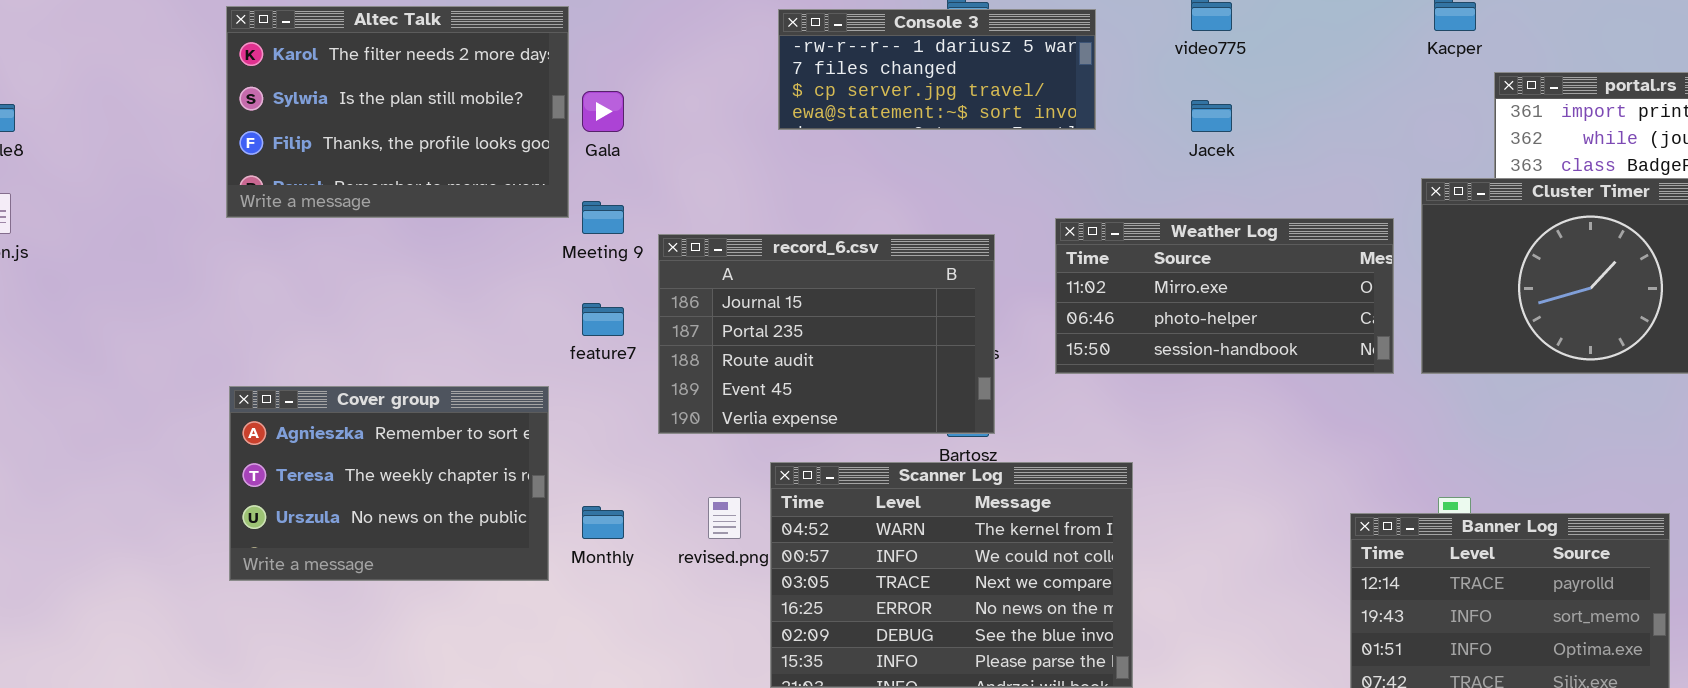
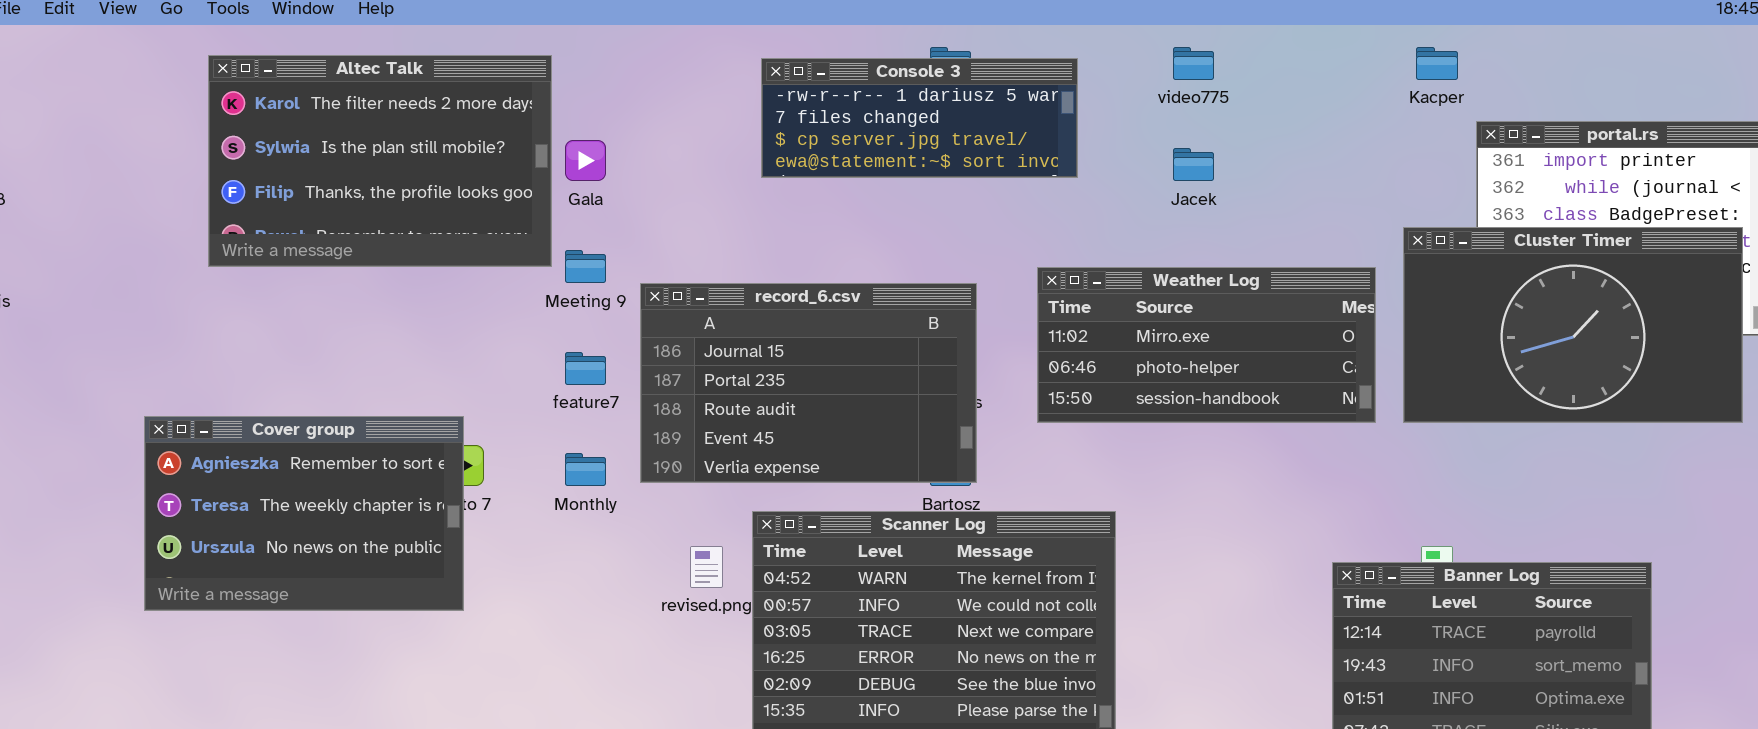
Cover group: [229,386,549,581] -> [144,416,464,611], moved
Monthly: [582,506,624,539] -> [565,453,606,486], moved

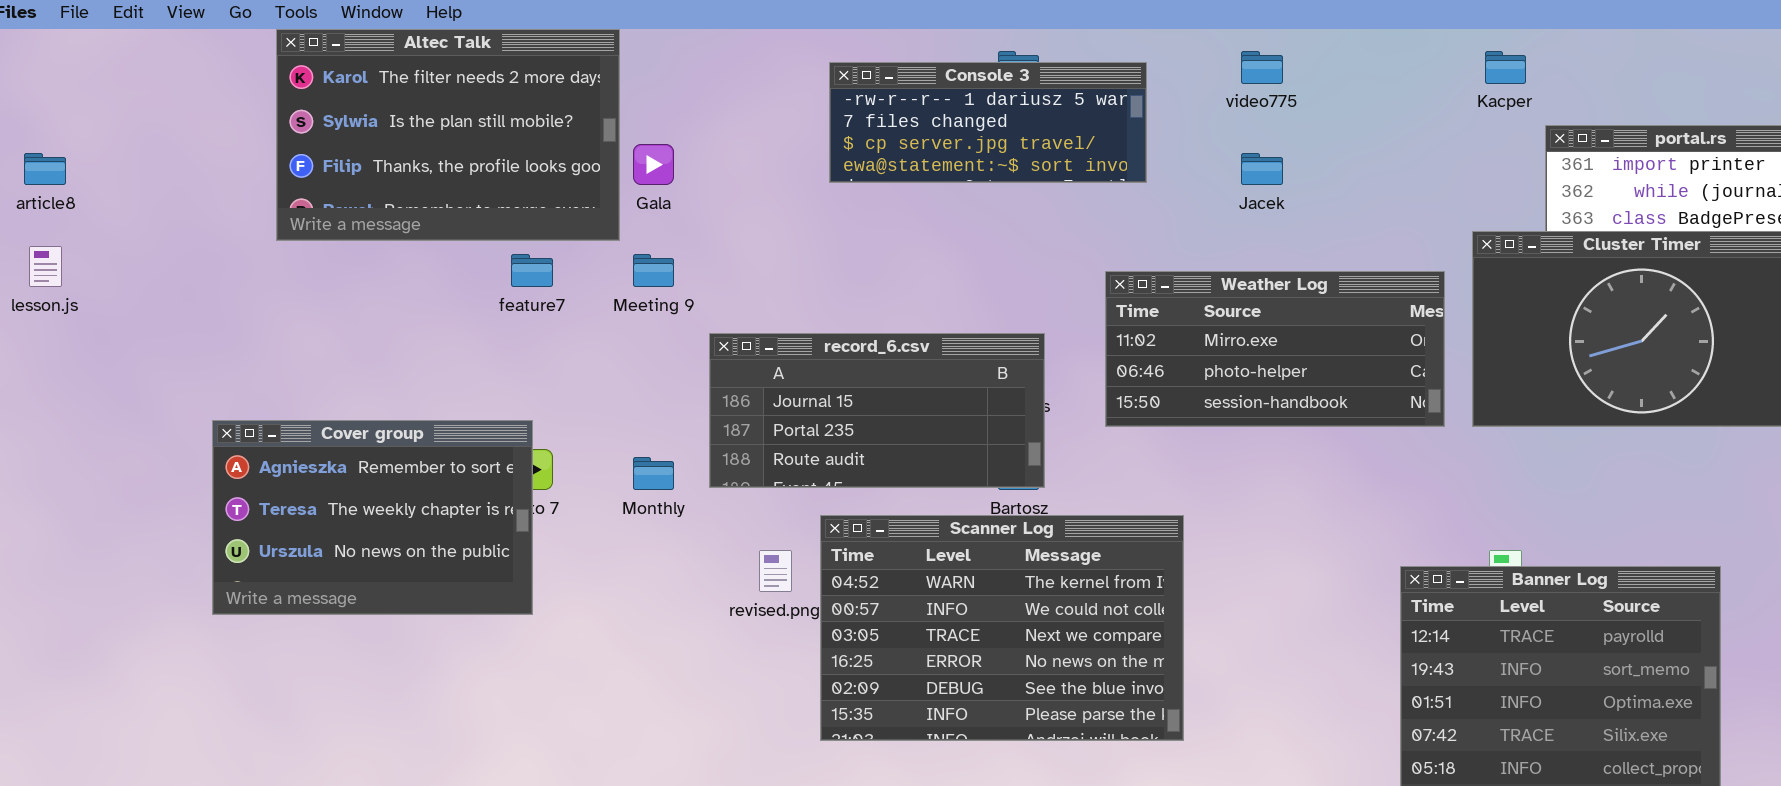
Altec Talk: [208,55,552,267] -> [276,29,620,241], moved
record_6.csv: [640,283,977,483] -> [709,333,1045,488], resized
feature7: [565,352,606,385] -> [511,254,553,287], moved

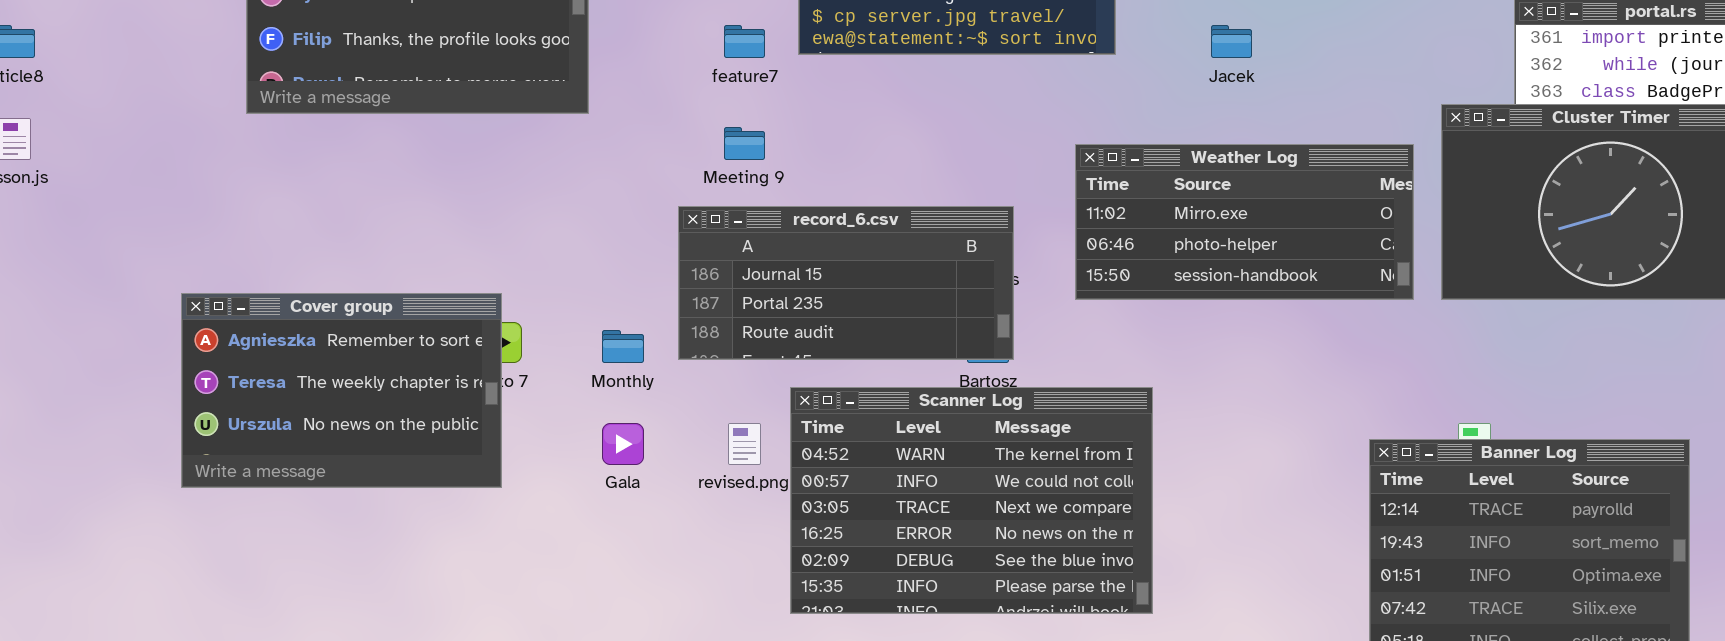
Gala: [633,144,674,185] -> [602,423,644,465], moved
feature7: [511,254,553,287] -> [724,25,765,58], moved
Meeting 9: [633,254,674,287] -> [724,127,765,160], moved

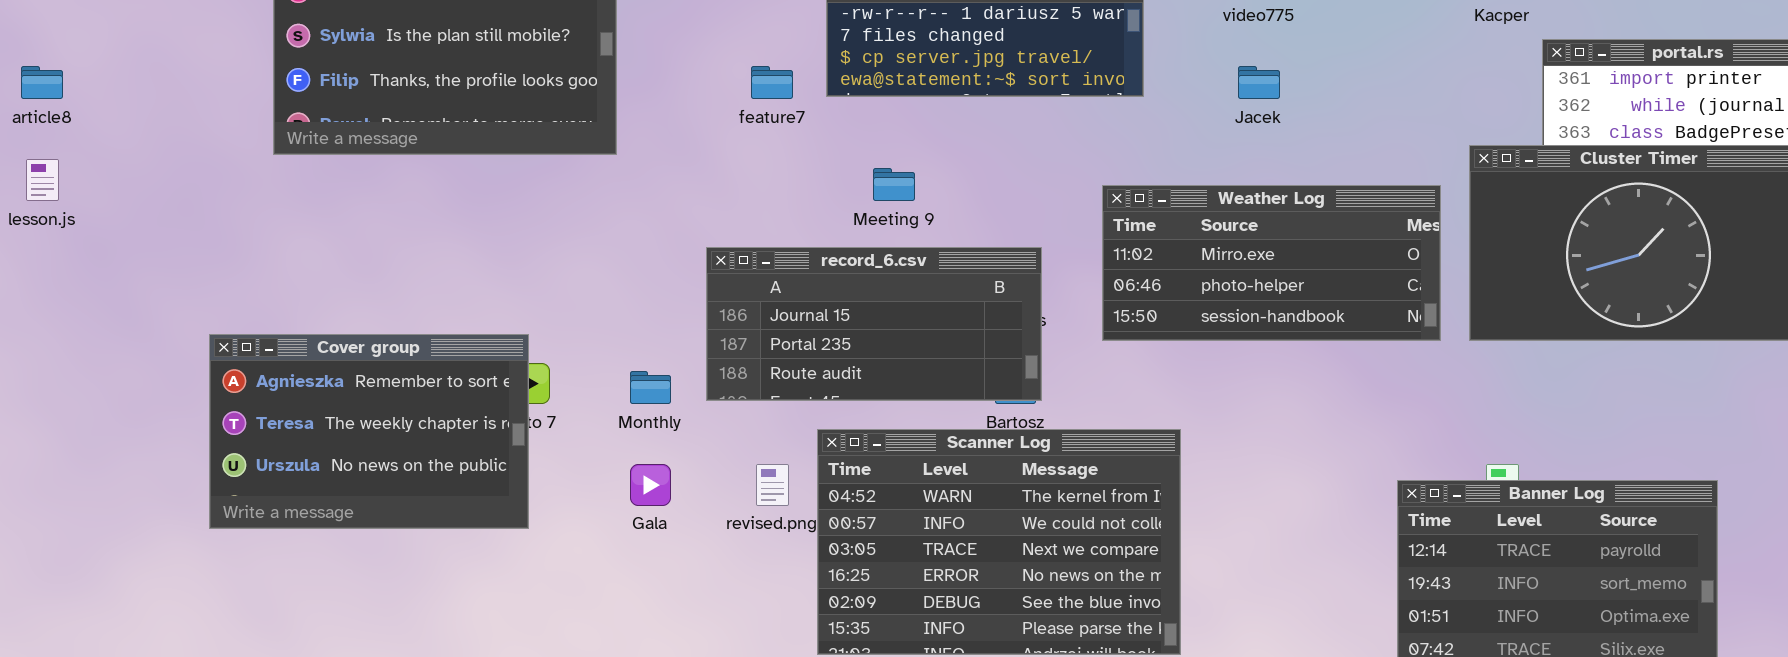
Meeting 9: [724,127,765,160] -> [873,168,915,201], moved

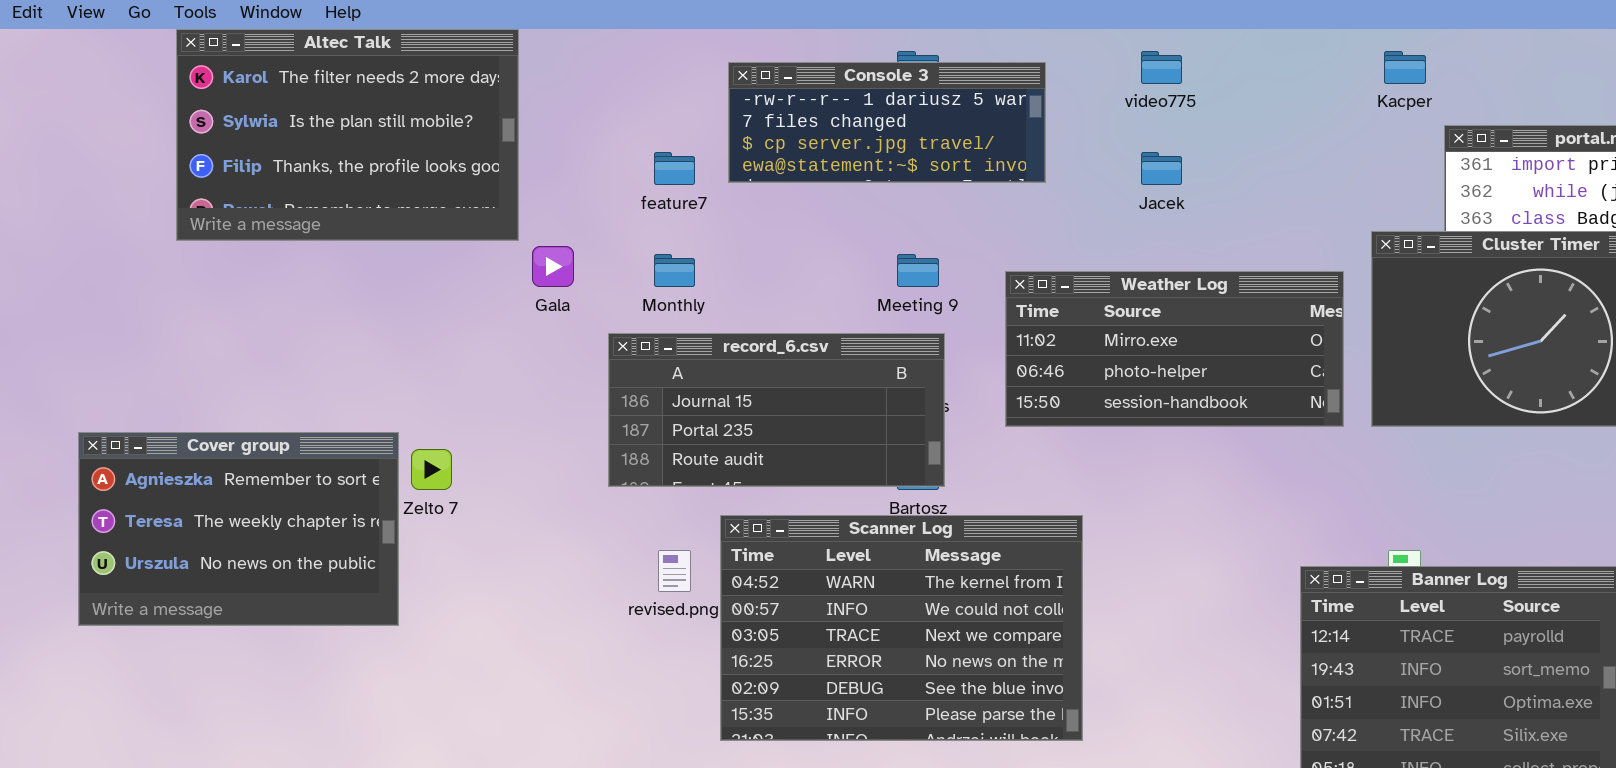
Meeting 9: [873,168,915,201] -> [897,254,939,287], moved
Cover group: [209,334,529,529] -> [78,432,399,626], moved
Monthly: [630,371,671,404] -> [654,254,695,287], moved
Gala: [630,464,671,506] -> [532,246,574,287], moved

